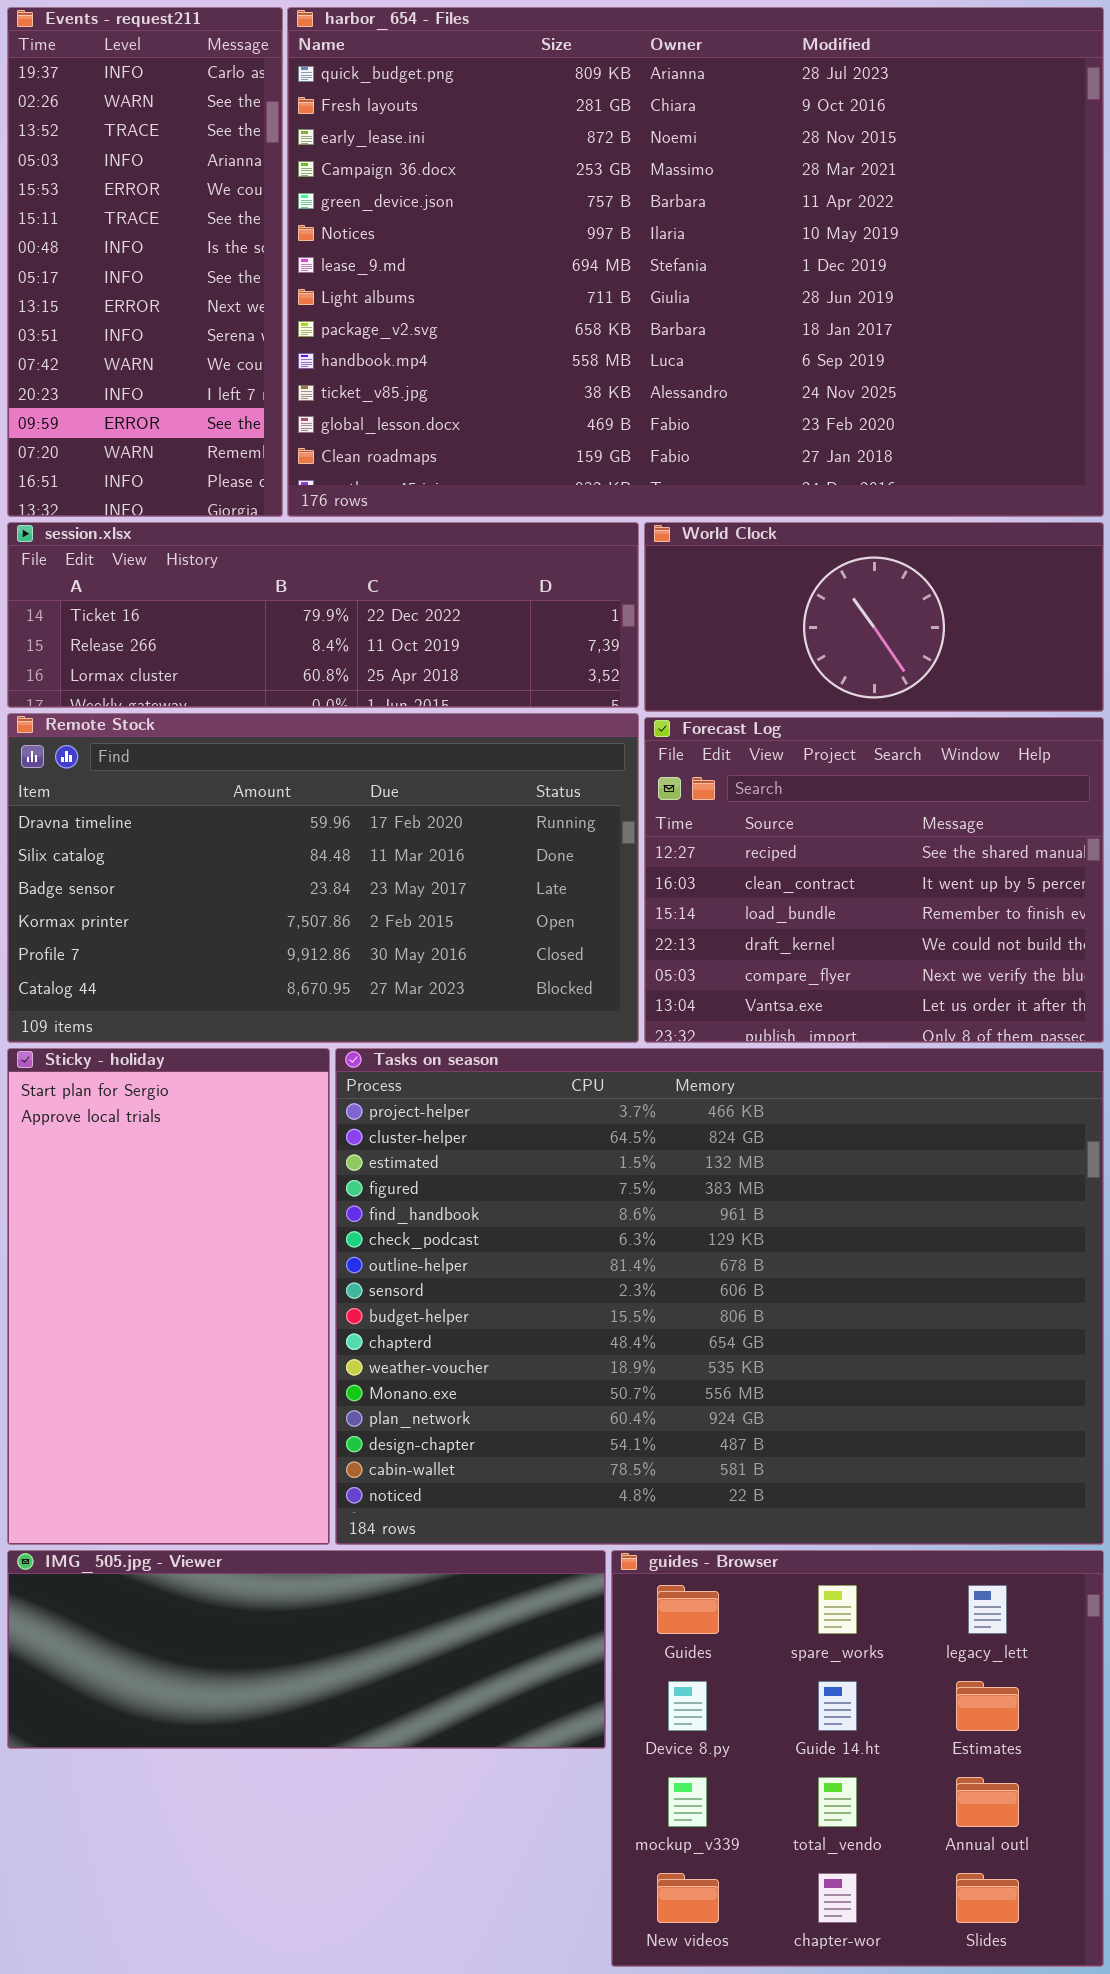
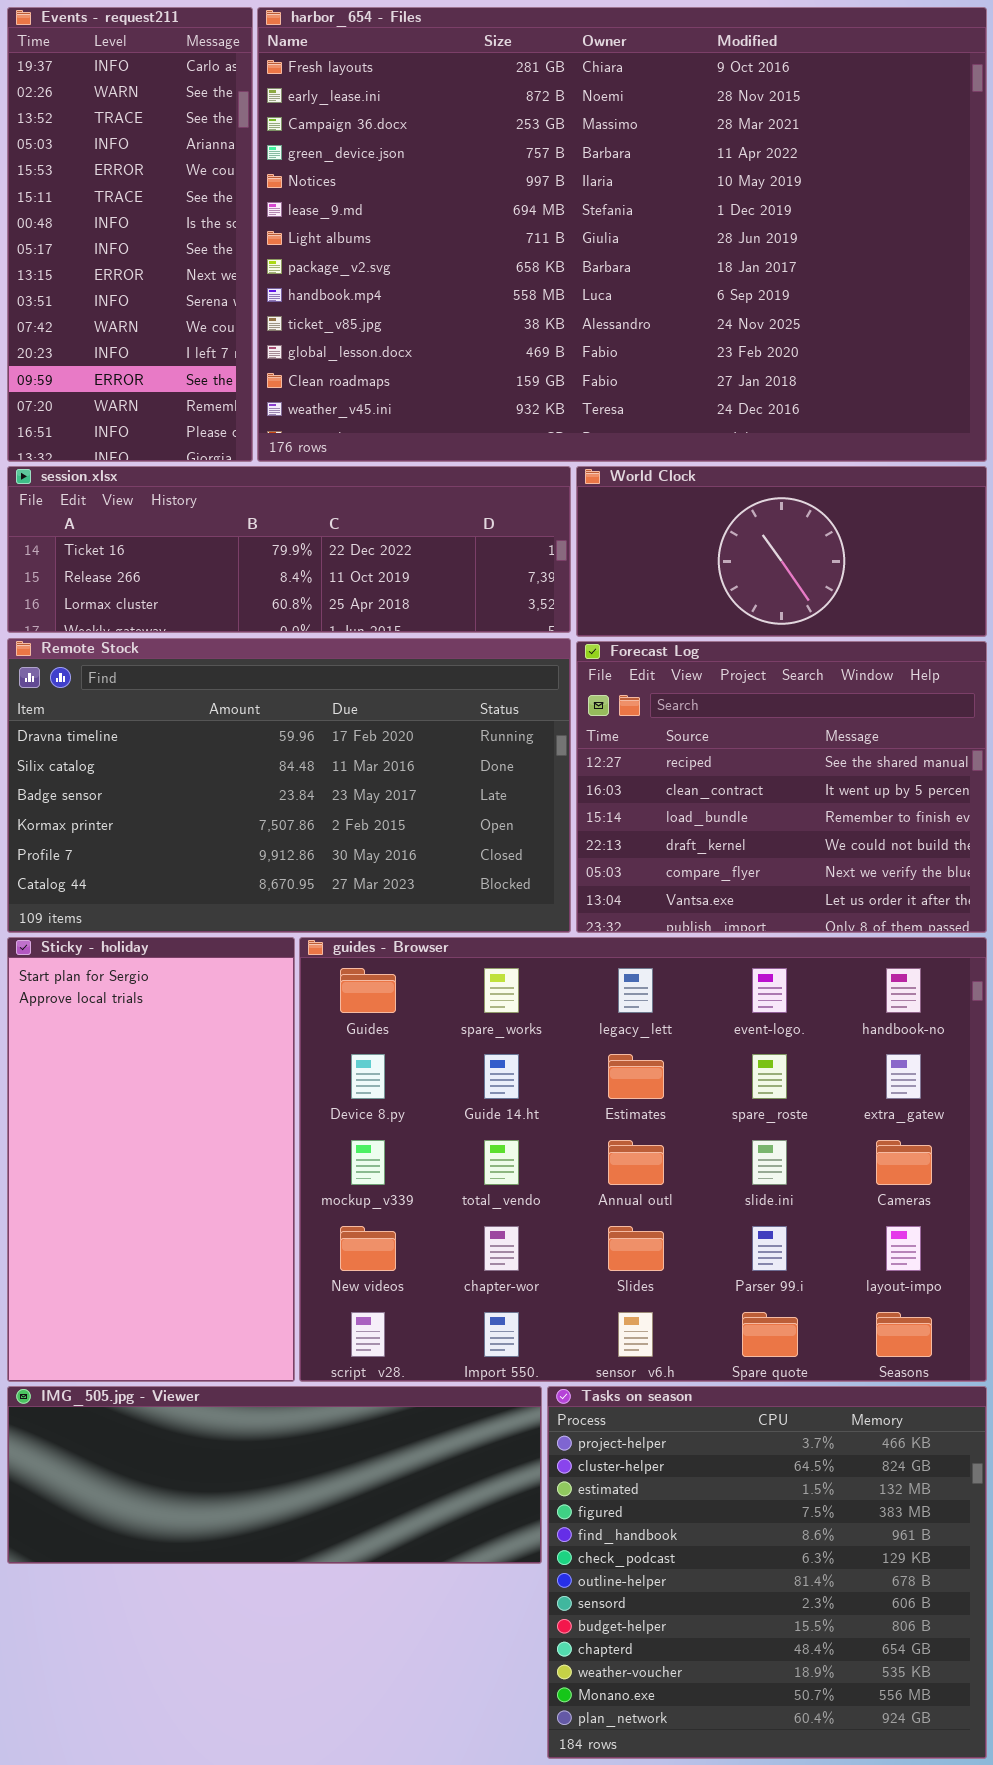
harbor_654 - Files: [287,7,1104,517] -> [257,7,987,462], scrolled down 1 row
Tasks on season: [335,1048,1104,1545] -> [547,1386,987,1759], moved, resized
guides - Browser: [611,1550,1104,1967] -> [299,937,987,1382], moved, resized

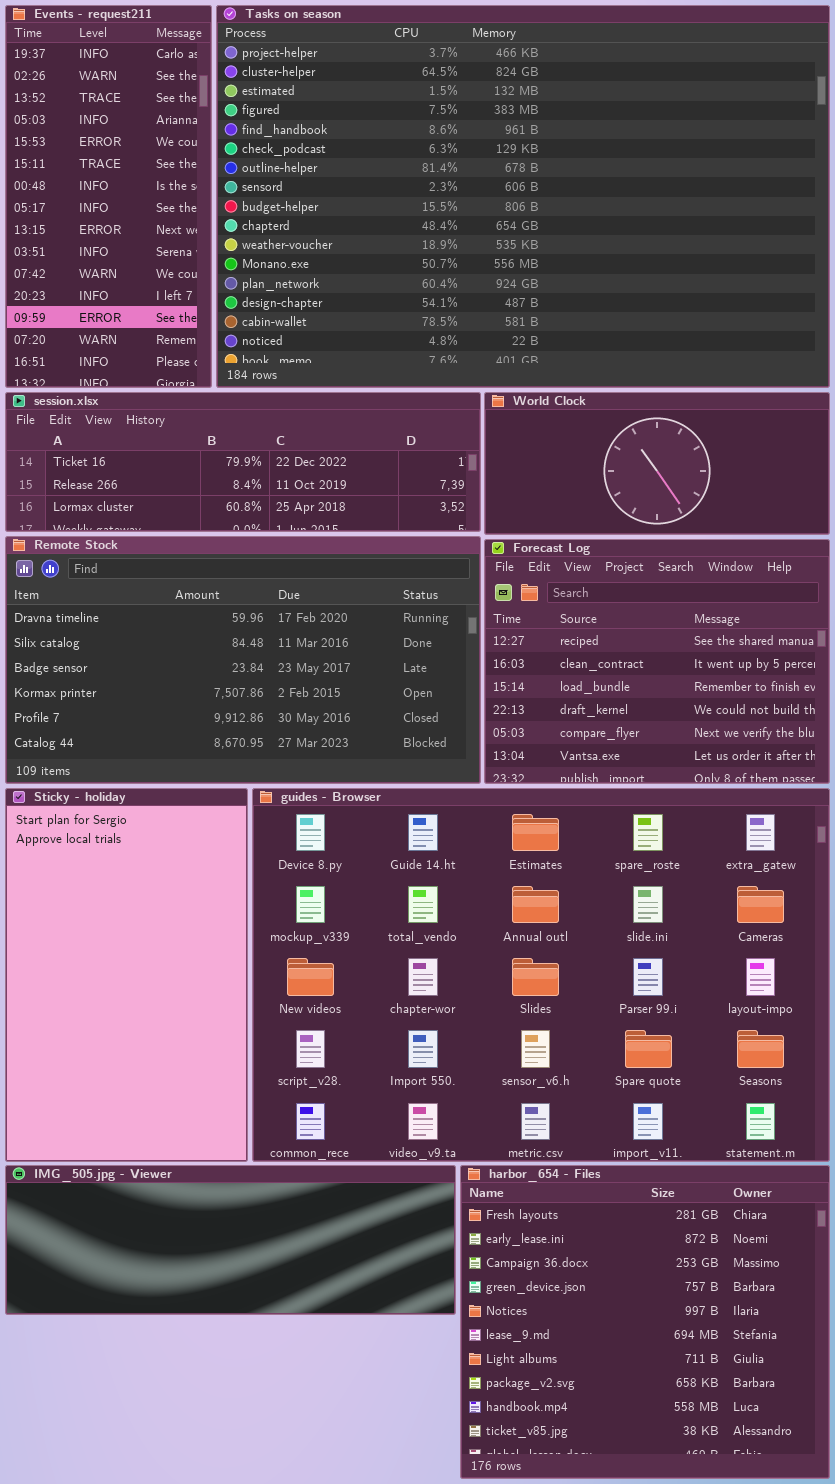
harbor_654 - Files: [257,7,987,462] -> [460,1165,830,1479], moved, resized
guides - Browser: [299,937,987,1382] -> [252,788,830,1162], scrolled down 1 row
Tasks on season: [547,1386,987,1759] -> [216,5,830,388], moved, resized

